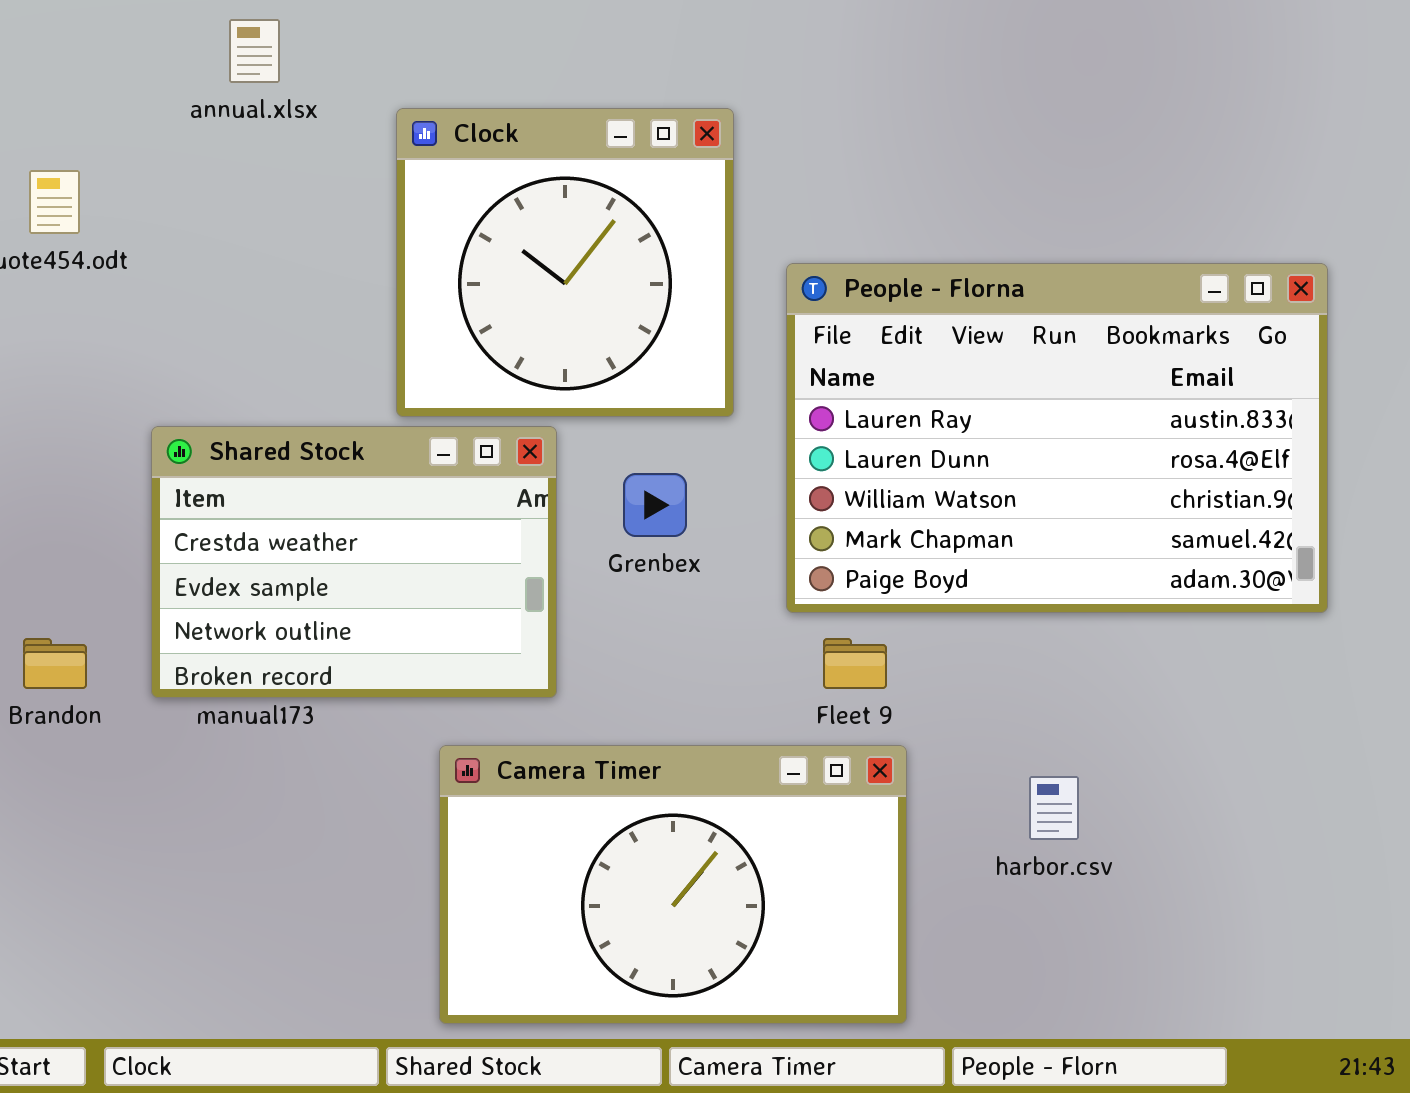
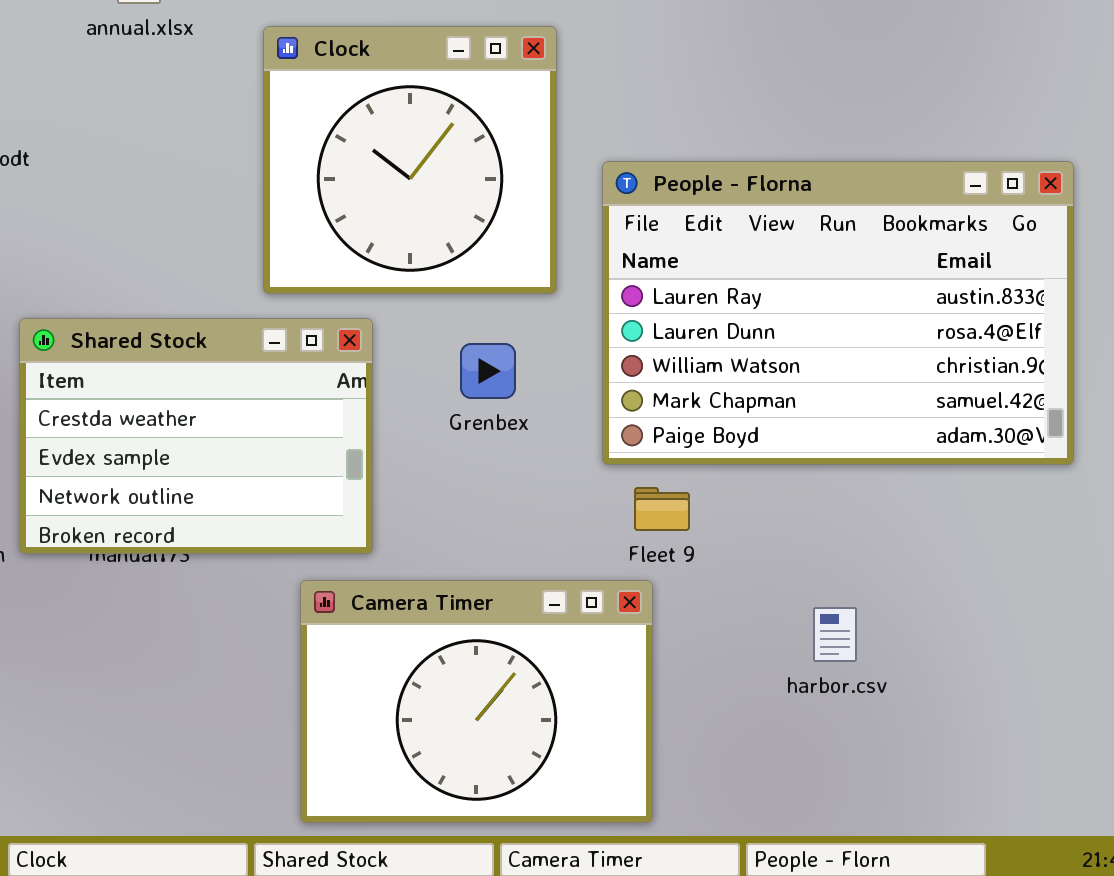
Shared Stock: [151,426,557,698] -> [19,318,373,554], moved
Camera Timer: [439,745,907,1024] -> [300,580,653,823], resized

